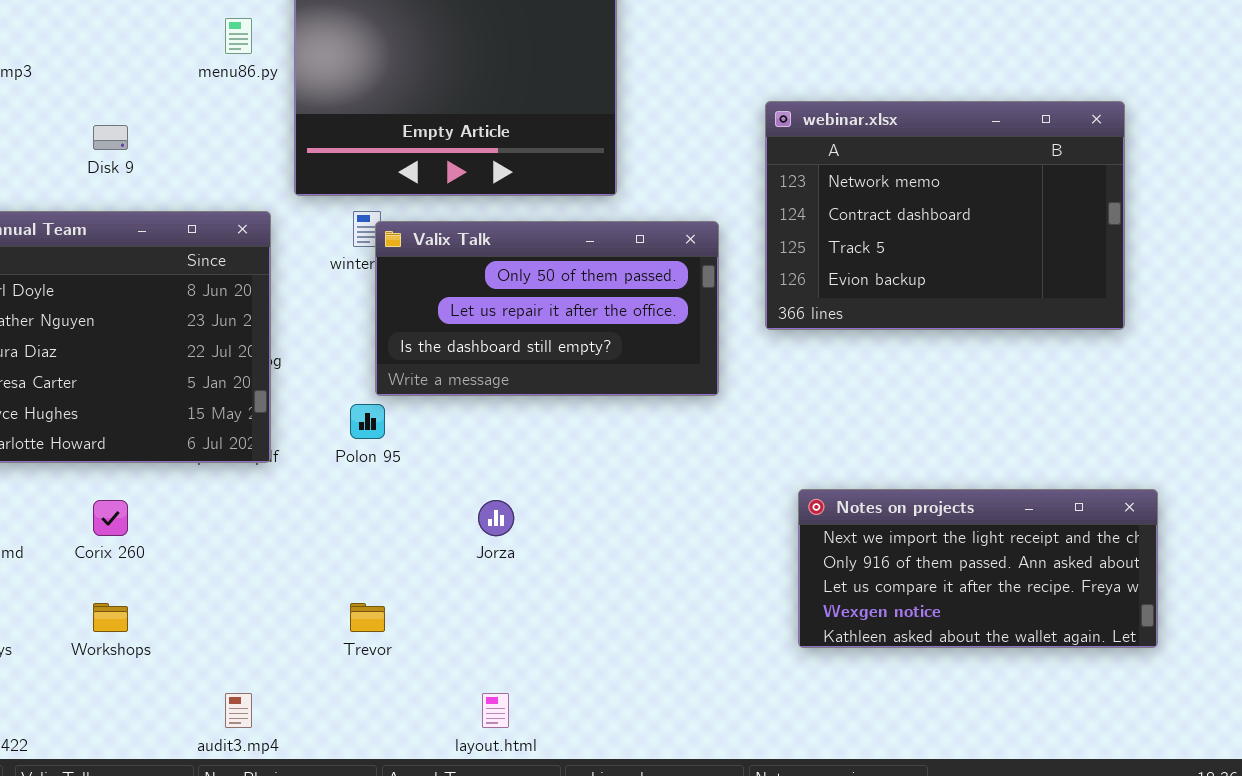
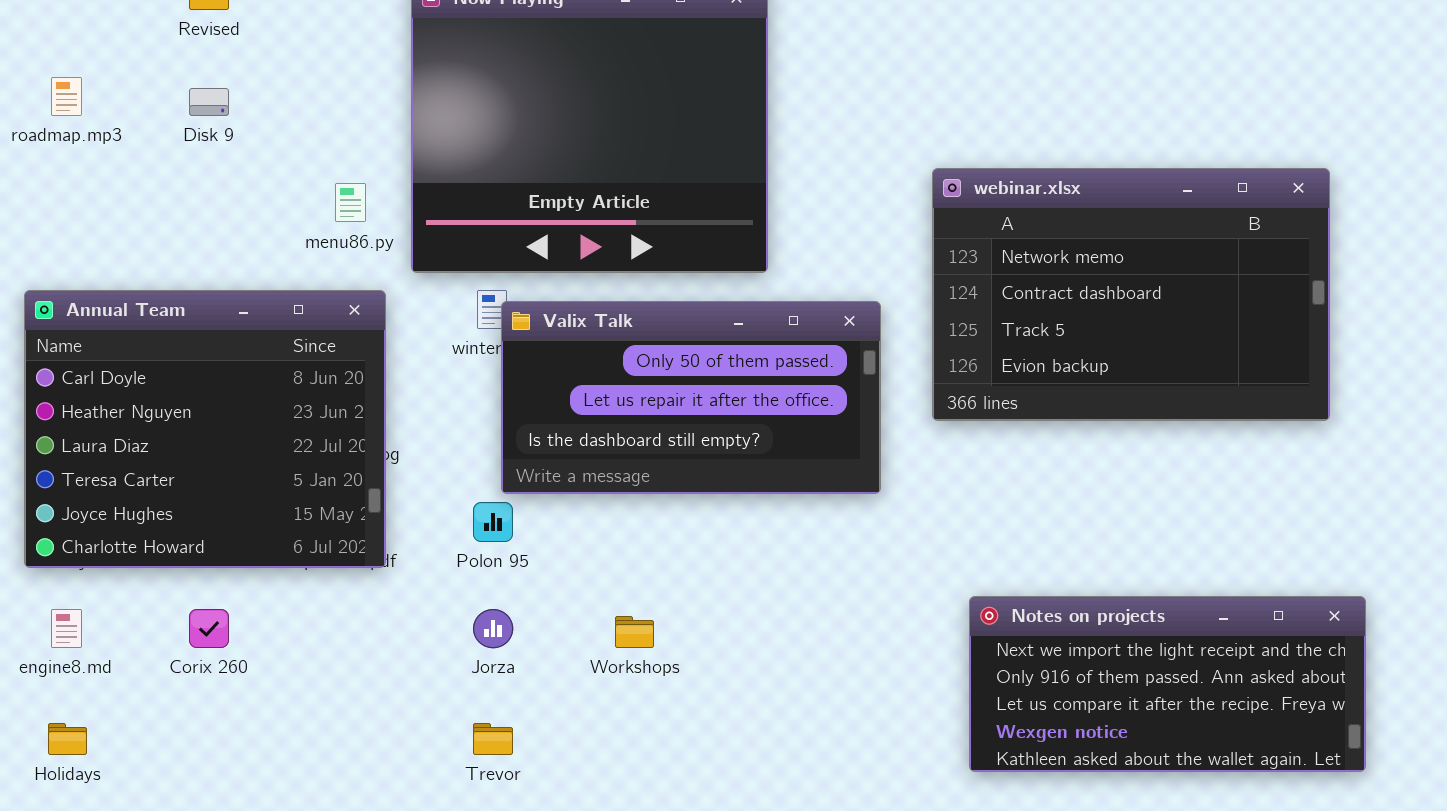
menu86.py: [225,18,252,54] -> [335,183,366,222], moved
Disk 9: [93,125,128,150] -> [189,88,229,116], moved
Jorza: [478,500,514,536] -> [473,609,513,648], moved
Workshops: [93,603,128,632] -> [615,616,654,648], moved

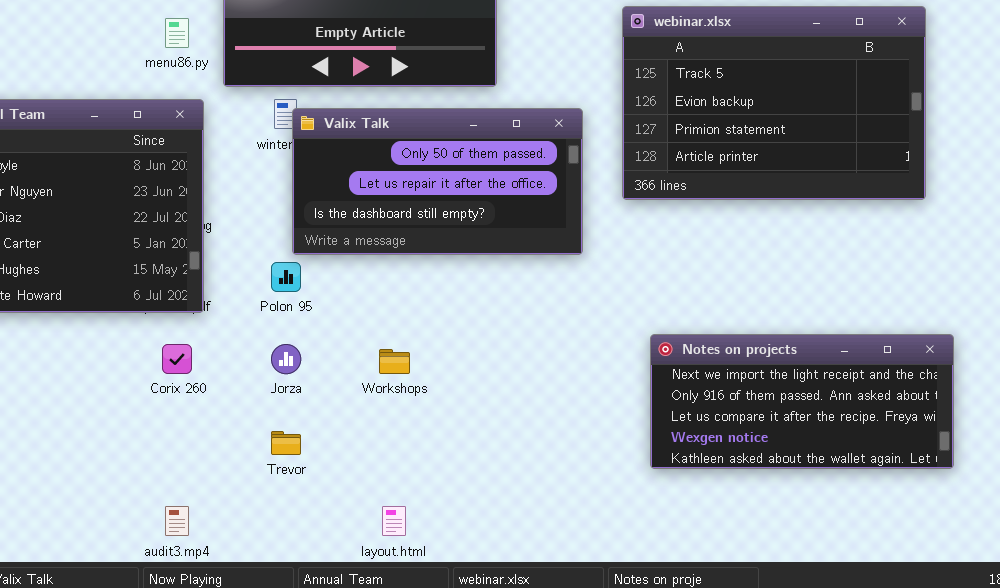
webinar.xlsx: [932,168,1330,421] -> [622,6,926,200], scrolled down 2 rows
Corix 260: [189,609,229,648] -> [162,344,192,374], moved

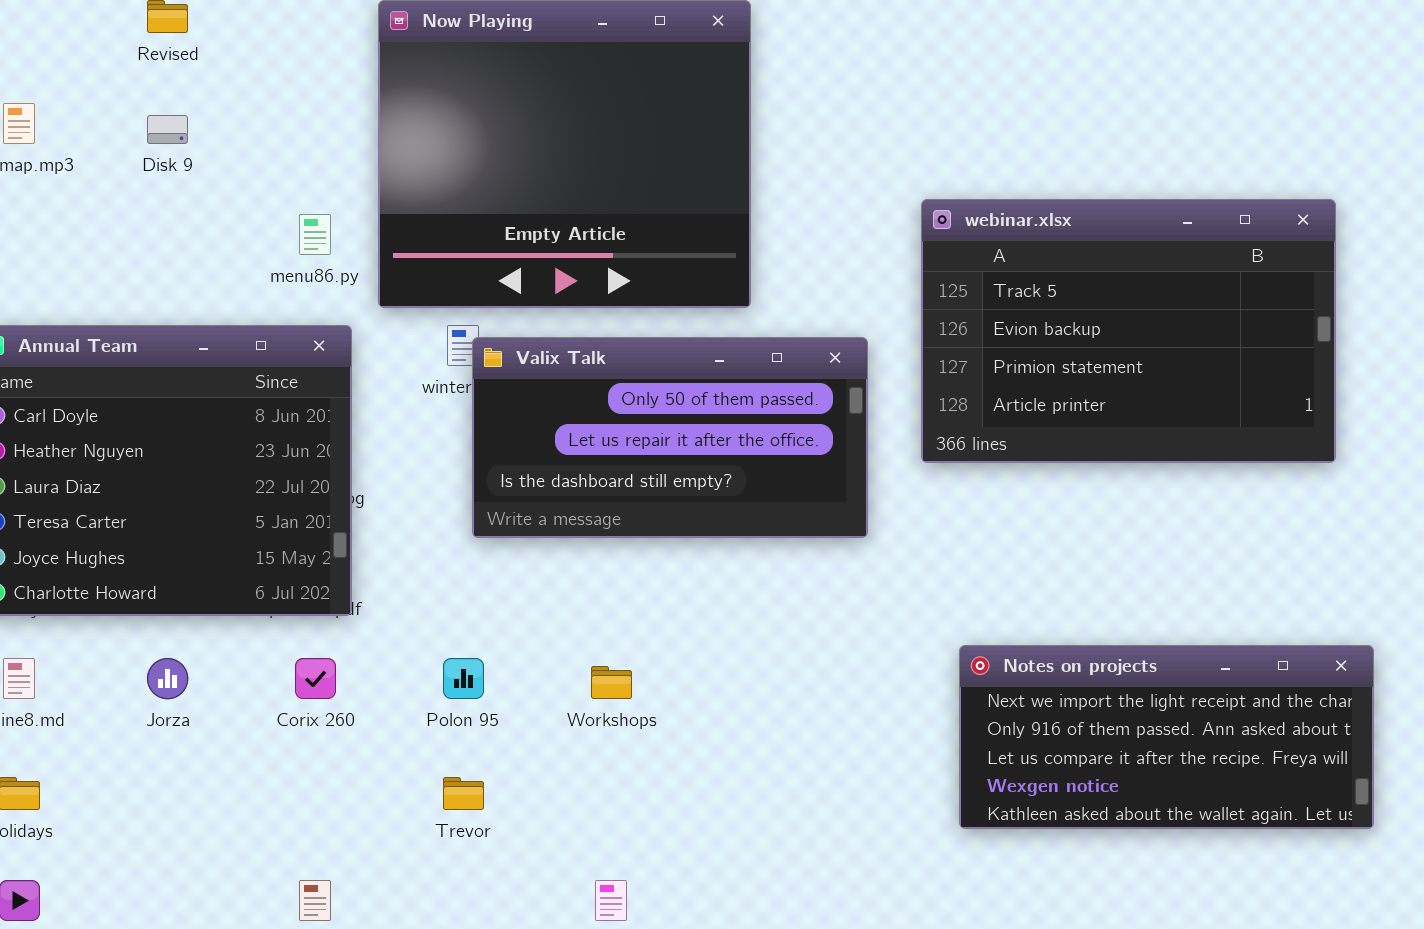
Polon 95: [271,262,301,292] -> [443,658,484,699], moved
Jorza: [271,344,301,374] -> [147,658,188,699], moved

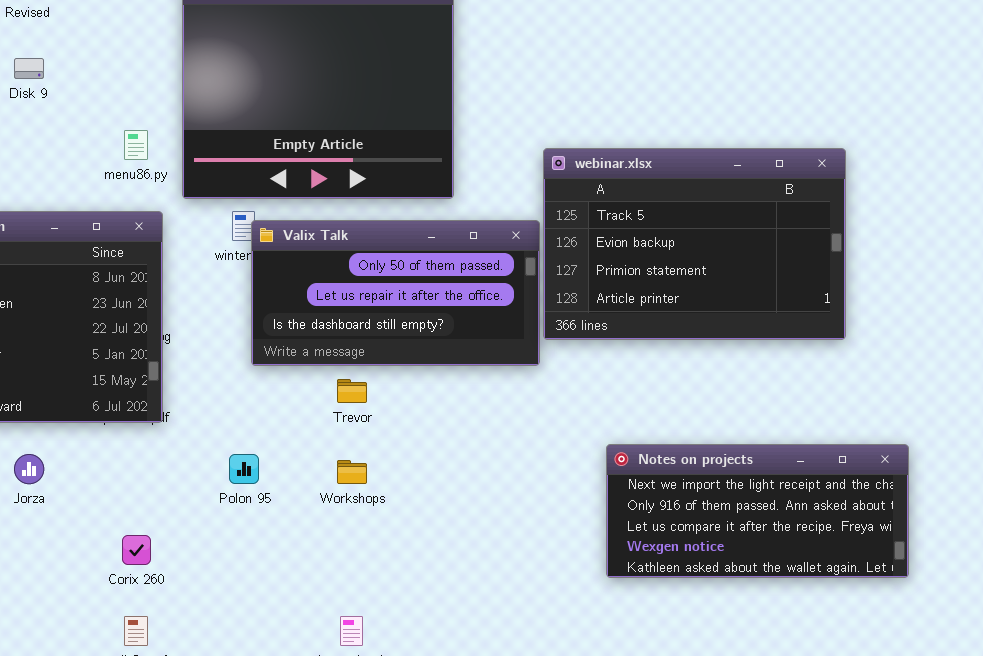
webinar.xlsx: [921,199,1336,463] -> [543,148,846,340], moved
Corix 260: [295,658,336,699] -> [122,535,151,565], moved
Trevor: [443,777,484,810] -> [337,379,367,403], moved

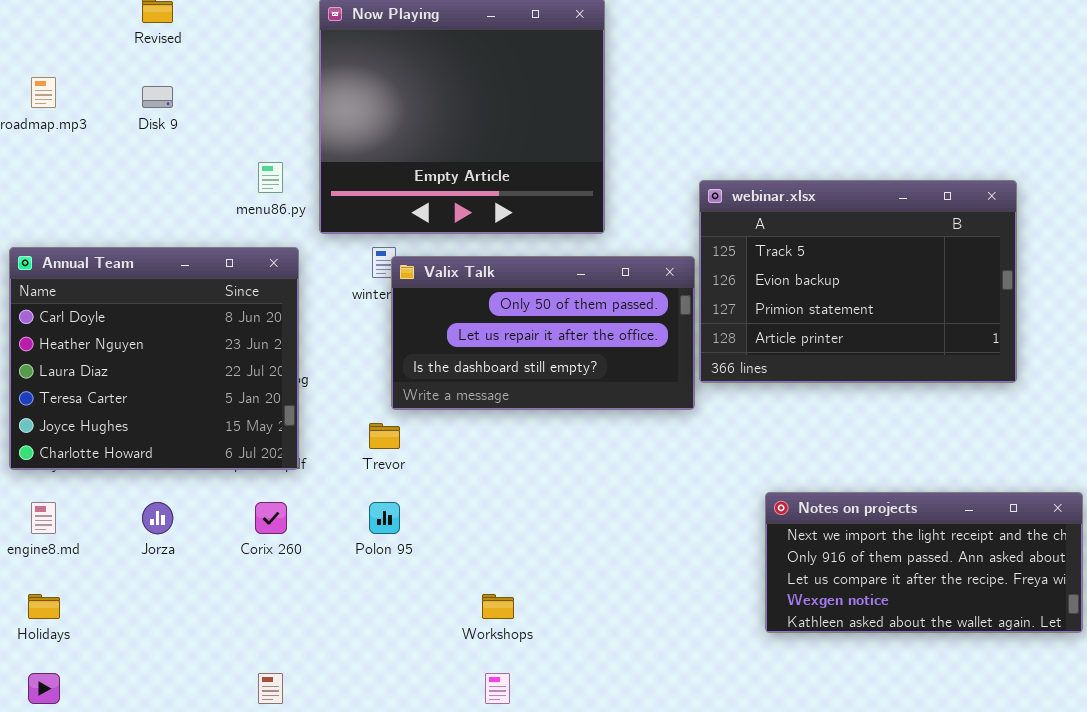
Trevor: [337,379,367,403] -> [369,423,400,449], moved
Workshops: [337,460,367,484] -> [482,594,514,619], moved
Corix 260: [122,535,151,565] -> [255,502,287,534], moved

